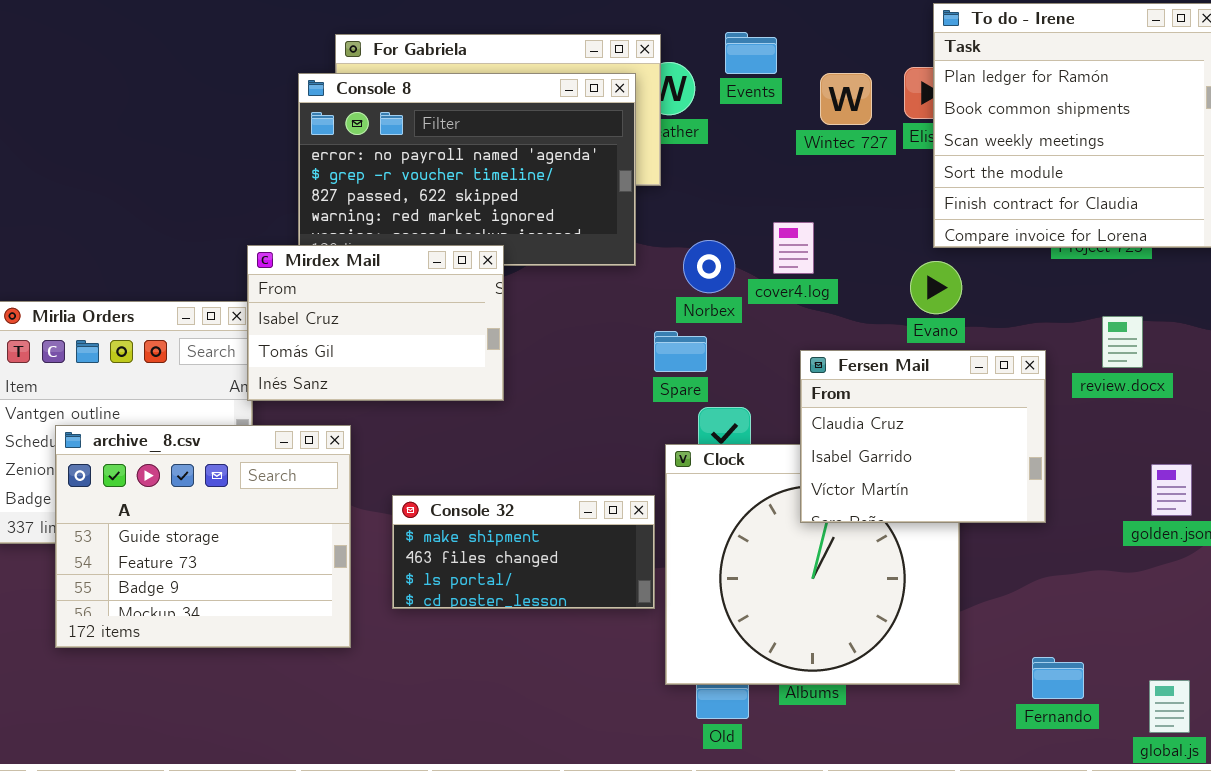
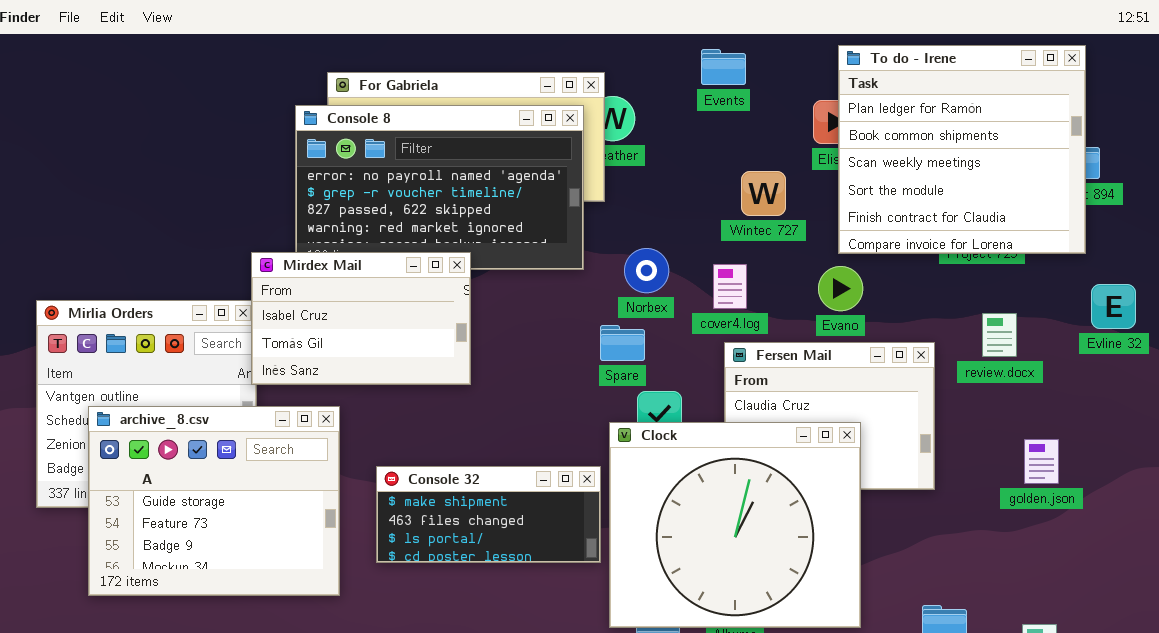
Events: [725,32,777,74] -> [701,49,746,85], moved
Wintec 727: [820,73,872,125] -> [741,171,786,216], moved
cover4.log: [773,222,814,274] -> [713,264,747,309], moved
Clock: [665,444,960,685] -> [609,422,861,628], raised

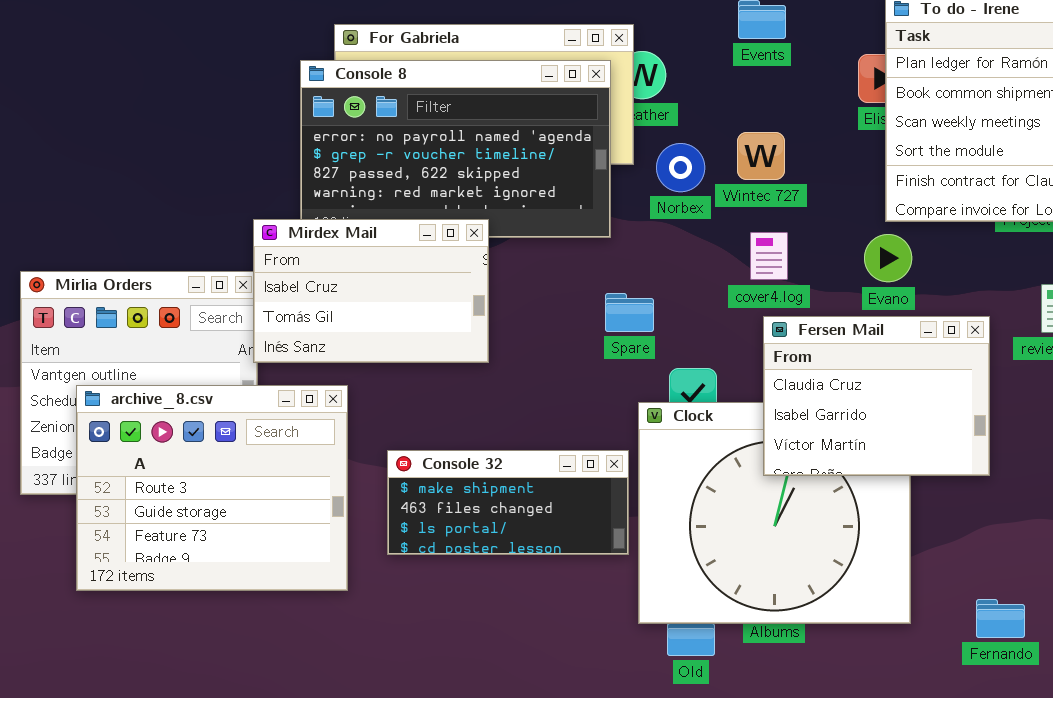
Wintec 727: [741,171,786,216] -> [737,132,785,180], moved
Norbex: [624,248,669,293] -> [656,143,705,192], moved
Spare: [600,325,645,361] -> [605,293,654,332], moved
Fersen Mail: [724,342,935,490] -> [763,316,990,476], raised
archive_8.csv: [88,406,340,596] -> [76,385,348,591], scrolled up 1 row

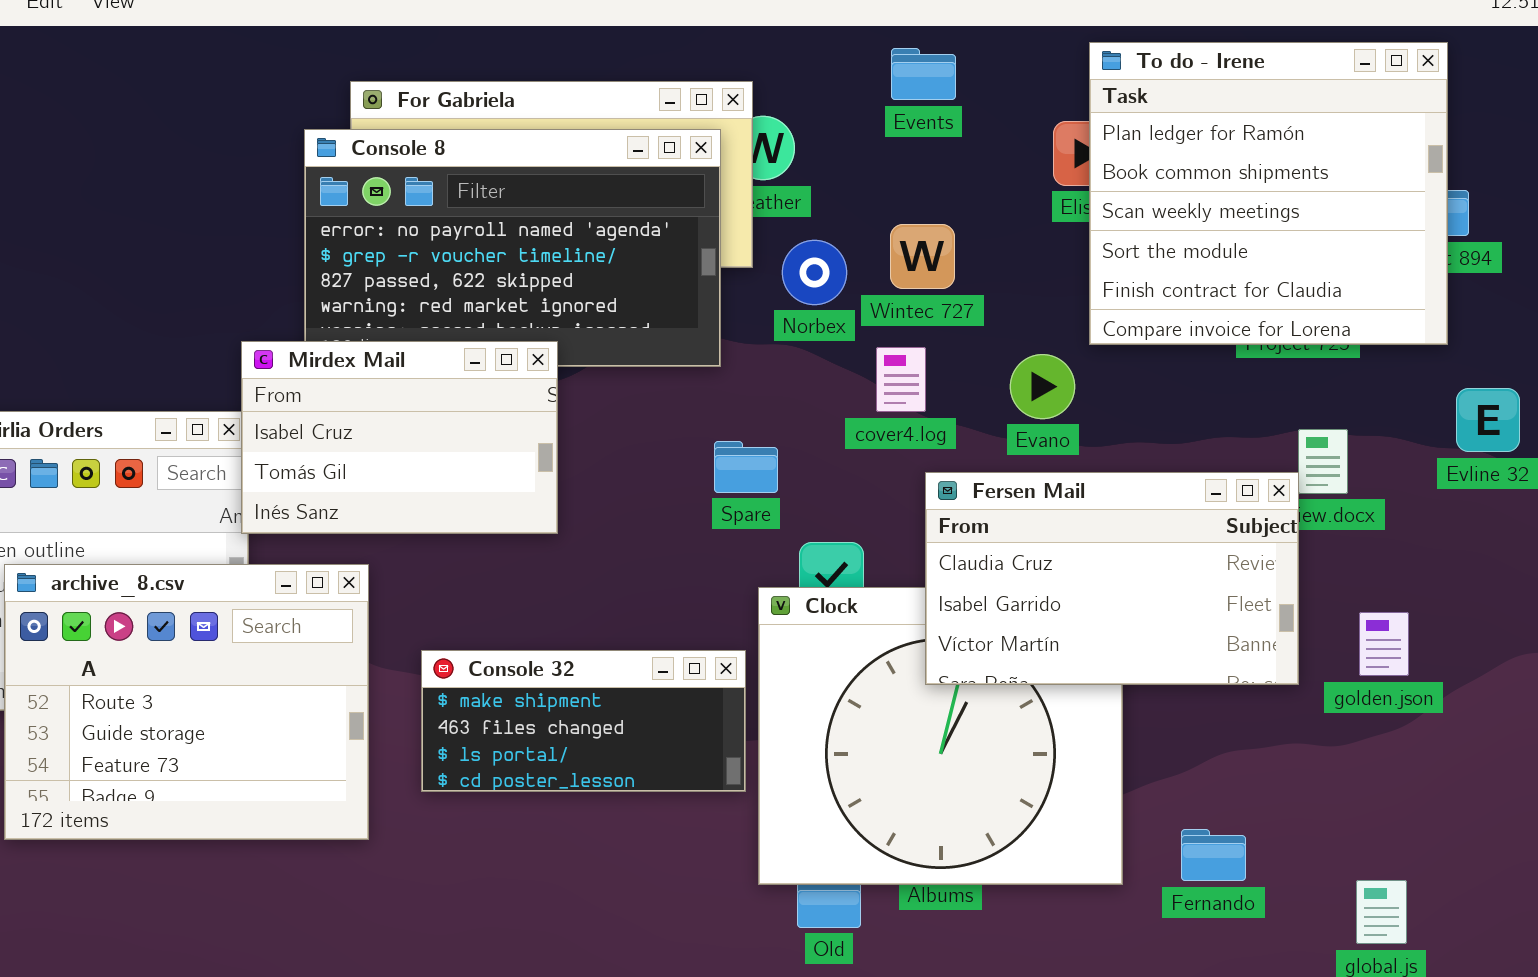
cover4.log: [750,232,788,280] -> [876,347,926,412], moved
Evano: [864,234,912,282] -> [1010,354,1075,419], moved
Fersen Mail: [763,316,990,476] -> [925,472,1299,685], resized
Fernando: [976,599,1025,638] -> [1181,829,1246,881], moved

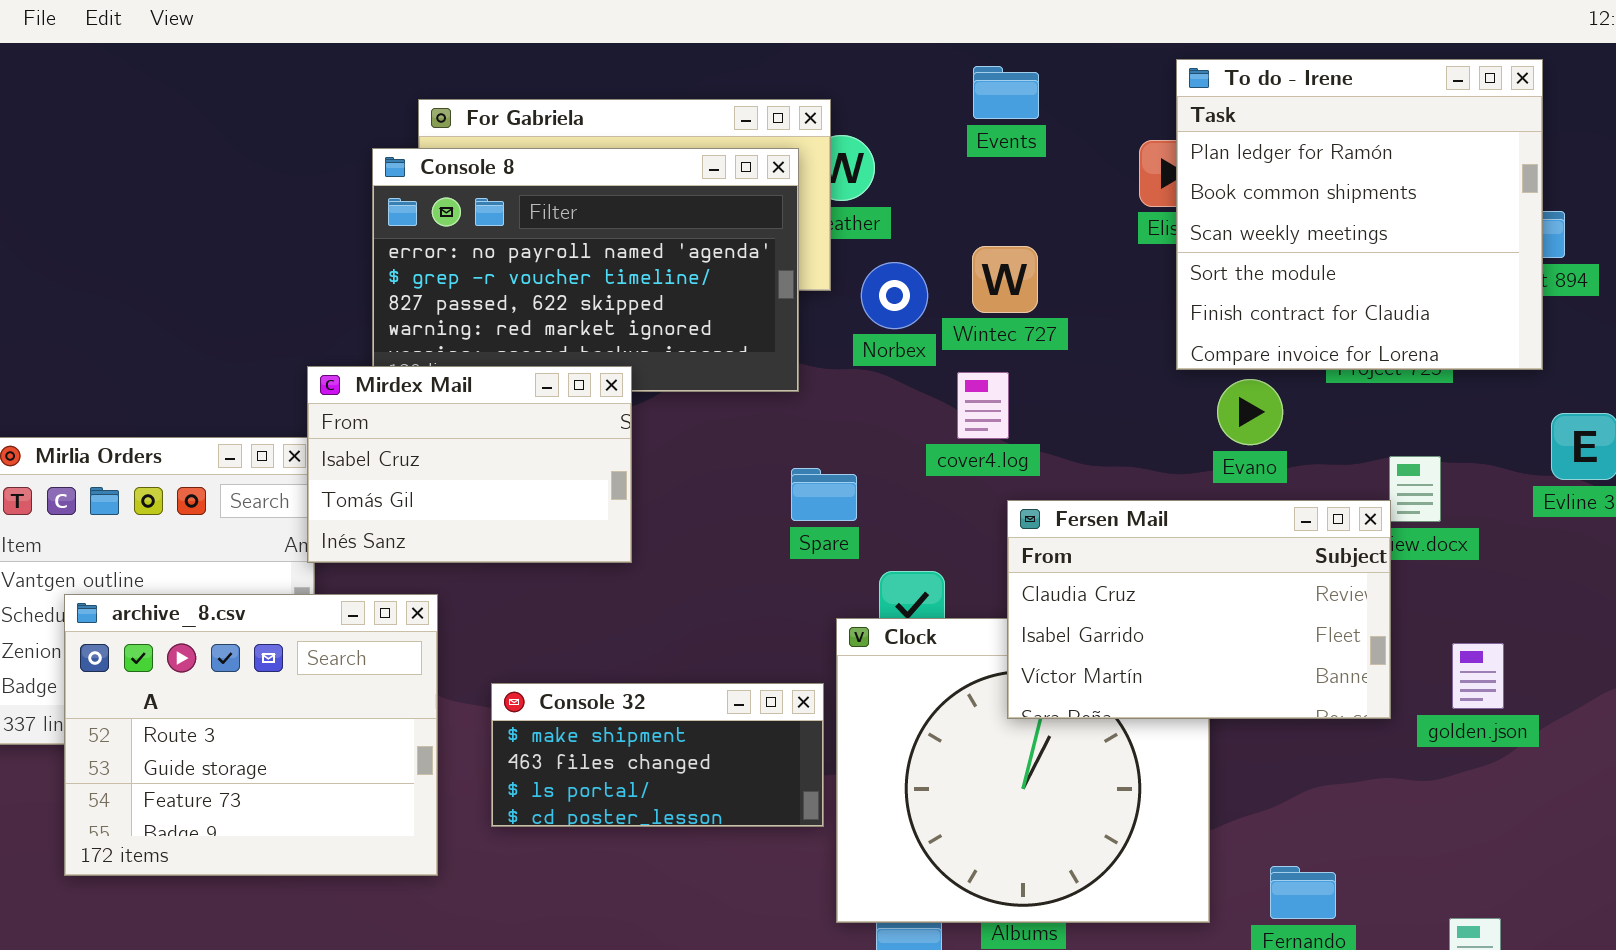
Evano: [1010,354,1075,419] -> [1217,379,1283,445], moved

